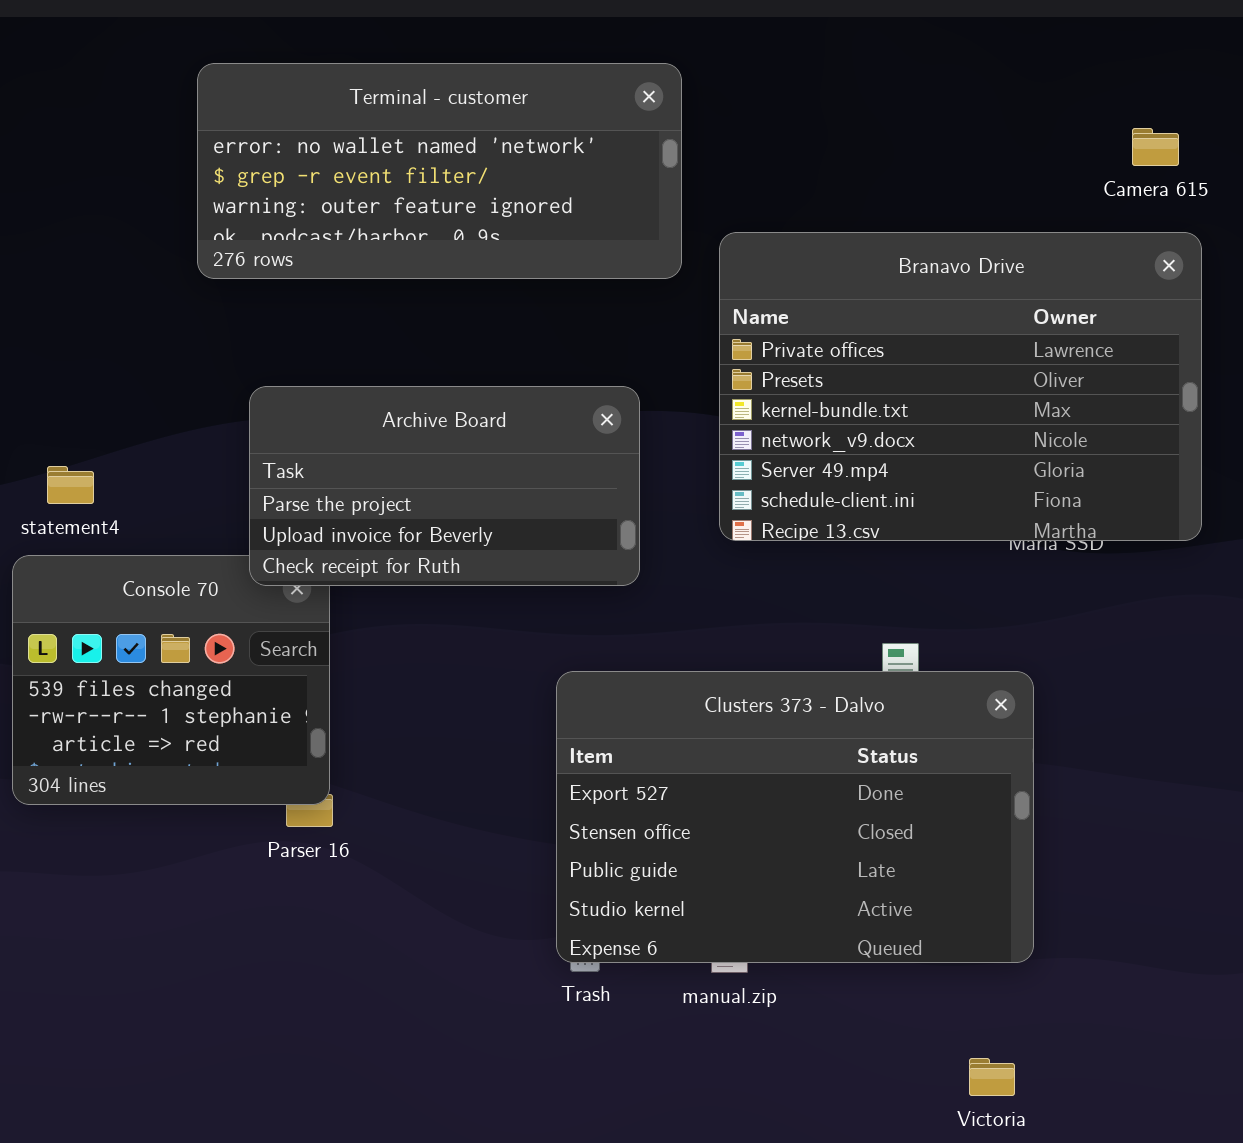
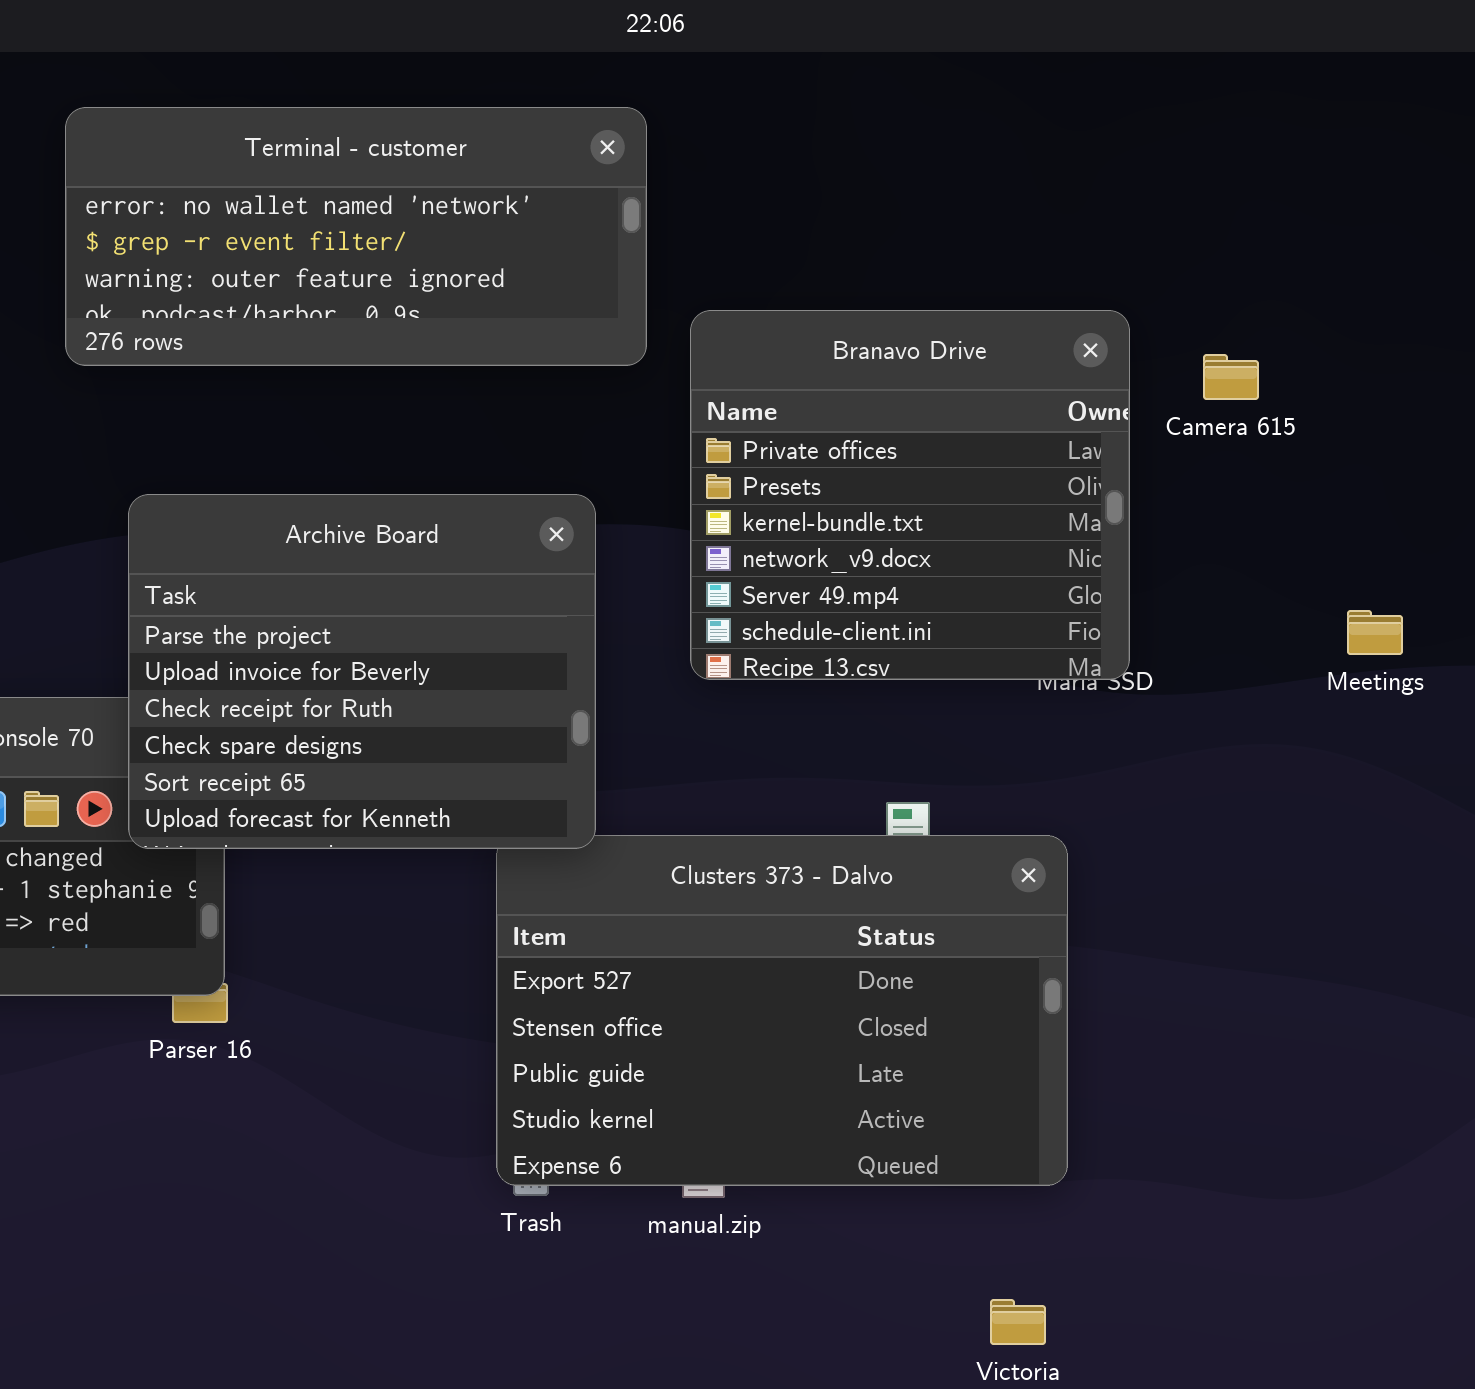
Camera 615: [1132,128,1179,166] -> [1203,354,1259,400], moved
Branavo Drive: [719,232,1202,541] -> [690,310,1130,680], resized
Archive Board: [249,386,640,586] -> [128,494,596,849], resized

